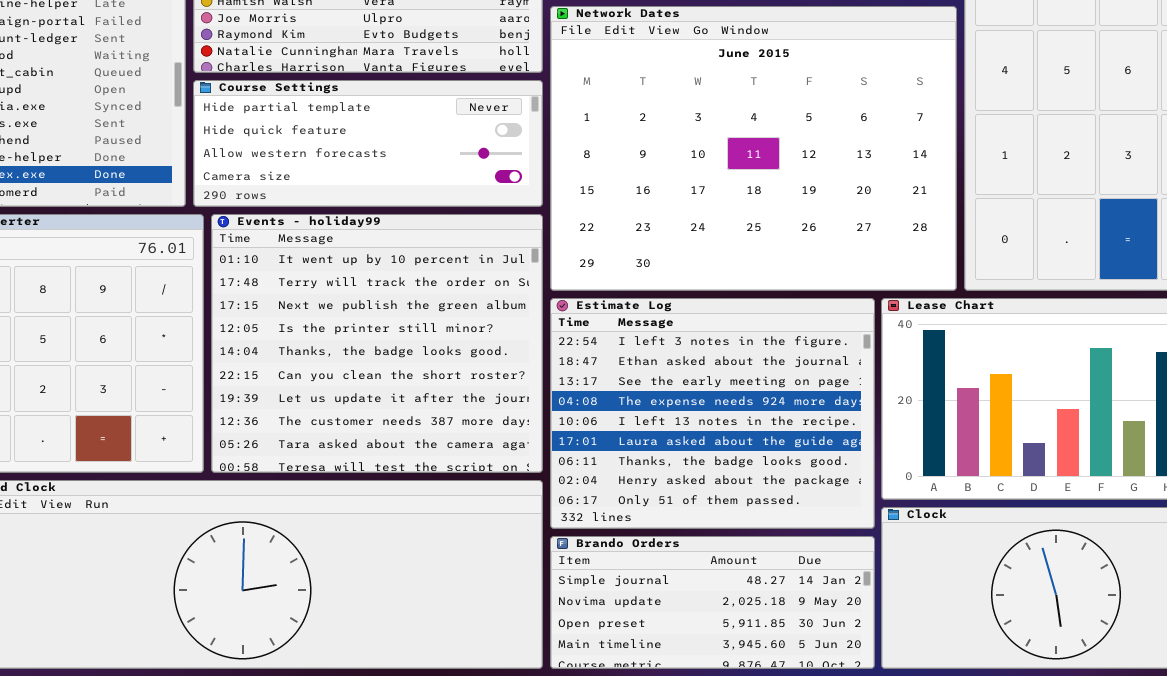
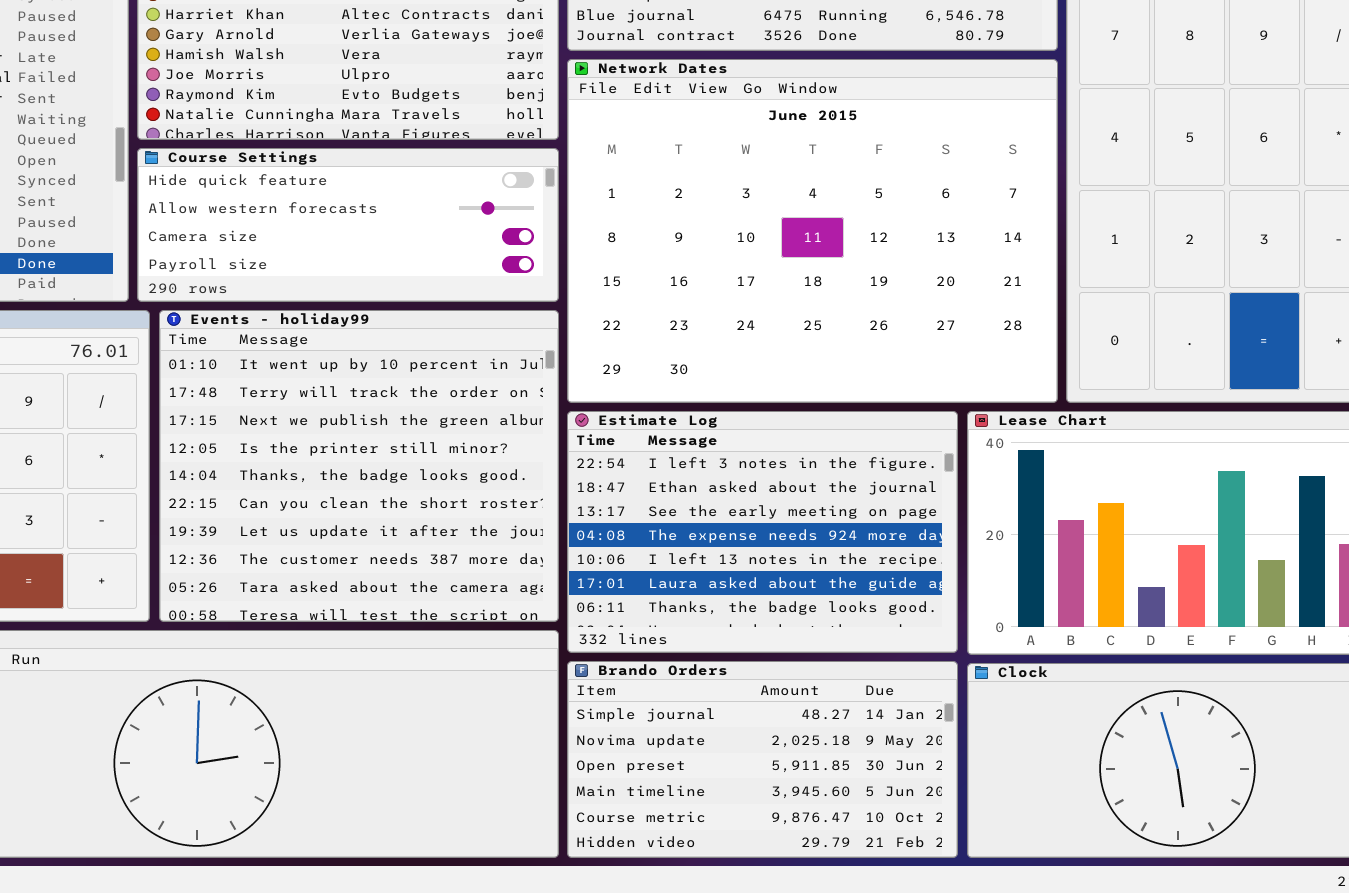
Course Settings: [193,80,543,207] -> [137,148,559,302], scrolled down 1 row
Estimate Log: [550,298,875,529] -> [567,411,958,653], resized
Brando Orders: [550,536,875,669] -> [567,661,958,858], resized

